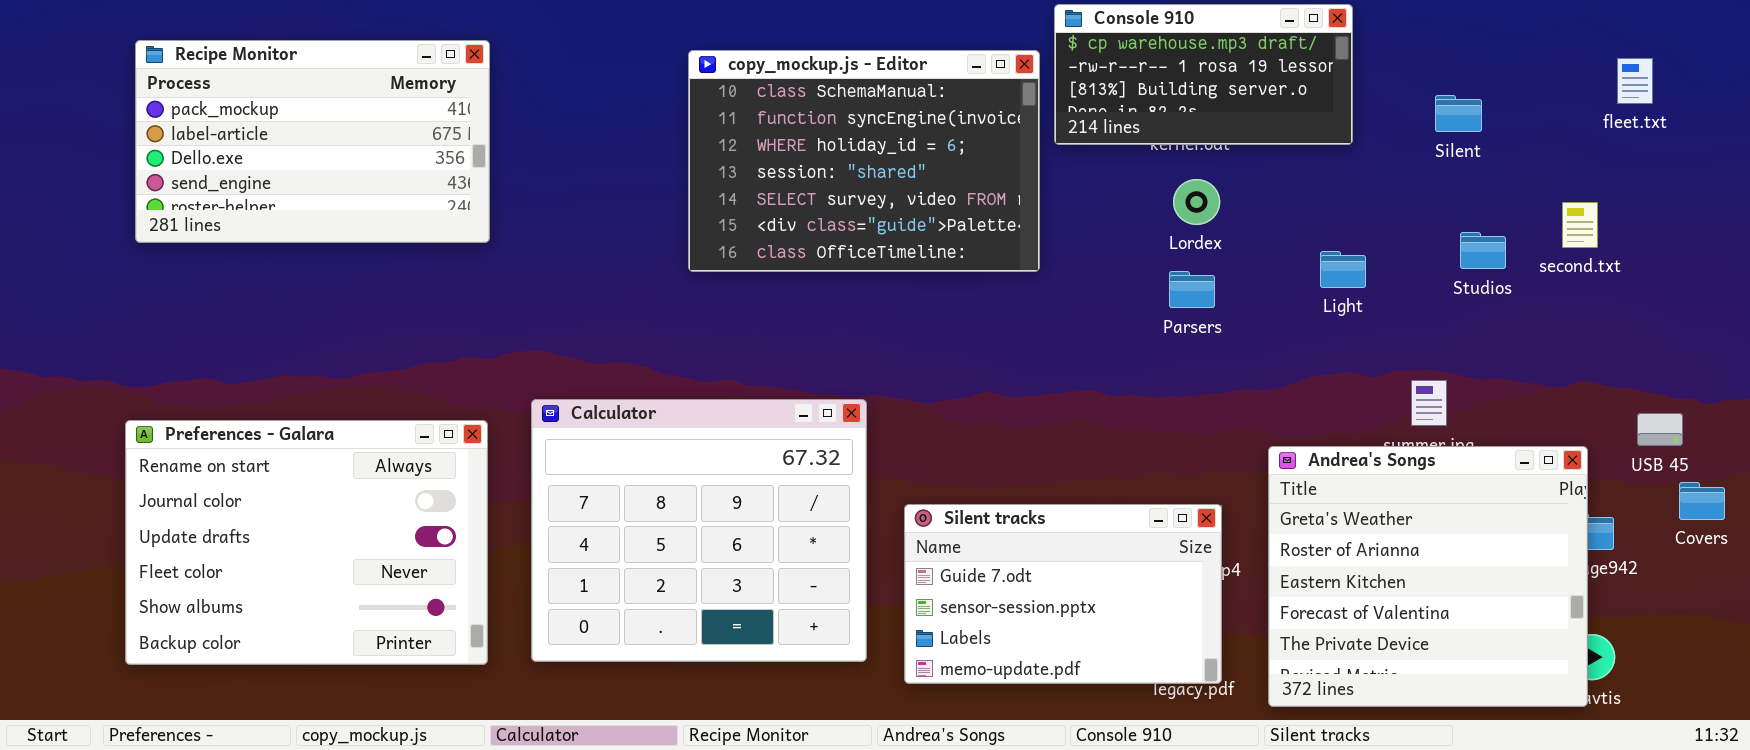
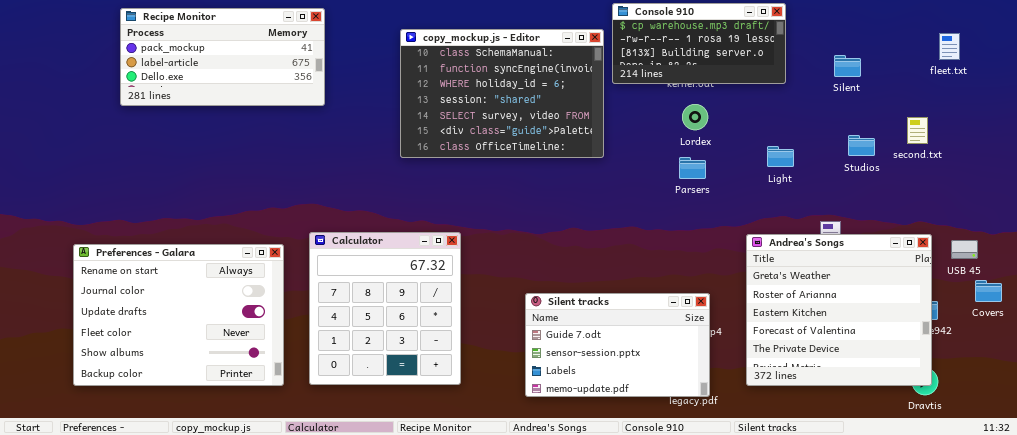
Recipe Monitor: [135,40,490,243] -> [120,8,325,106], moved, resized
Calculator: [531,399,867,662] -> [309,232,461,385], resized
Andrea's Songs: [1268,446,1588,707] -> [746,234,932,386], moved

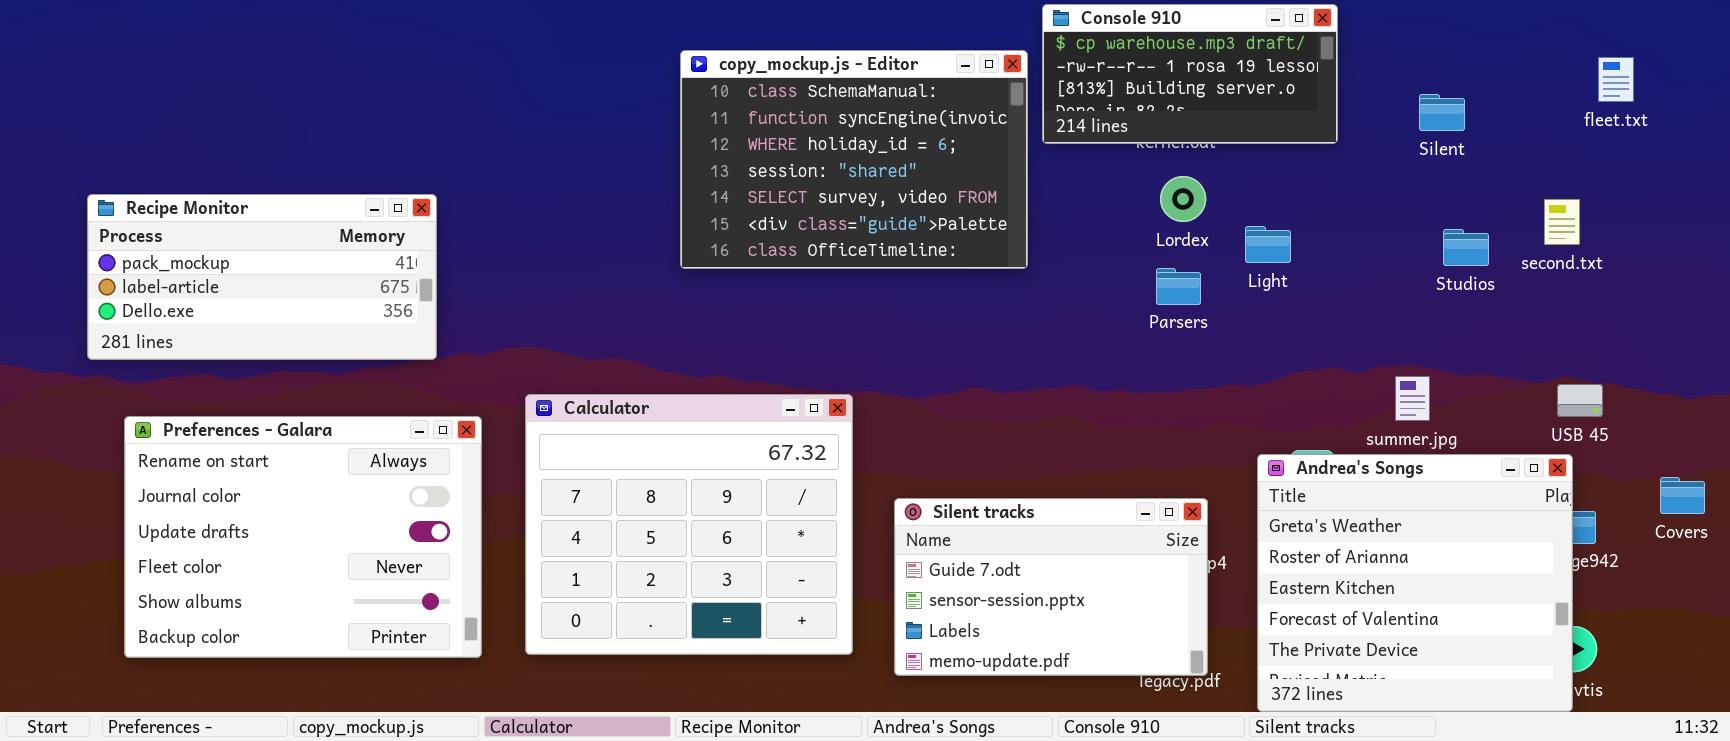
Recipe Monitor: [120,8,325,106] -> [87,194,437,360], moved
Light: [767,146,794,167] -> [1245,226,1291,263], moved
Calculator: [309,232,461,385] -> [525,394,853,655], resized
Andrea's Songs: [746,234,932,386] -> [1257,454,1573,712], moved
USB 45: [951,240,978,259] -> [1557,384,1603,417], moved

